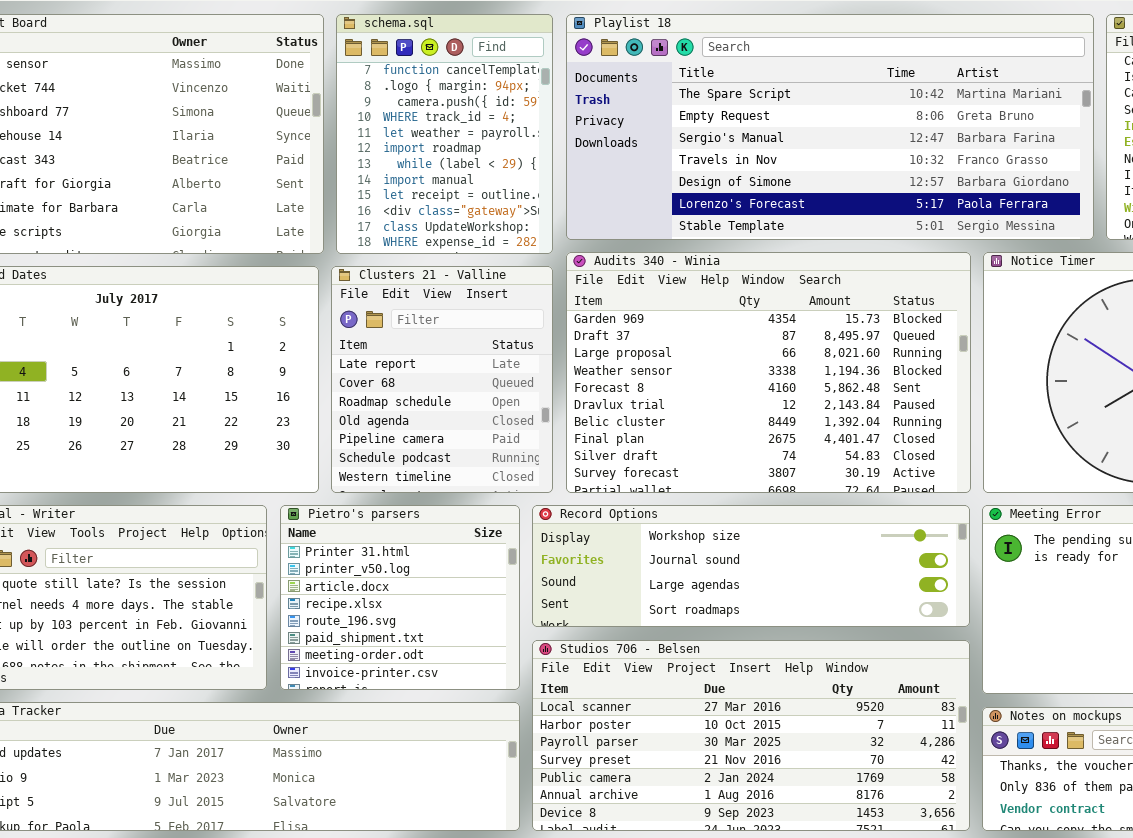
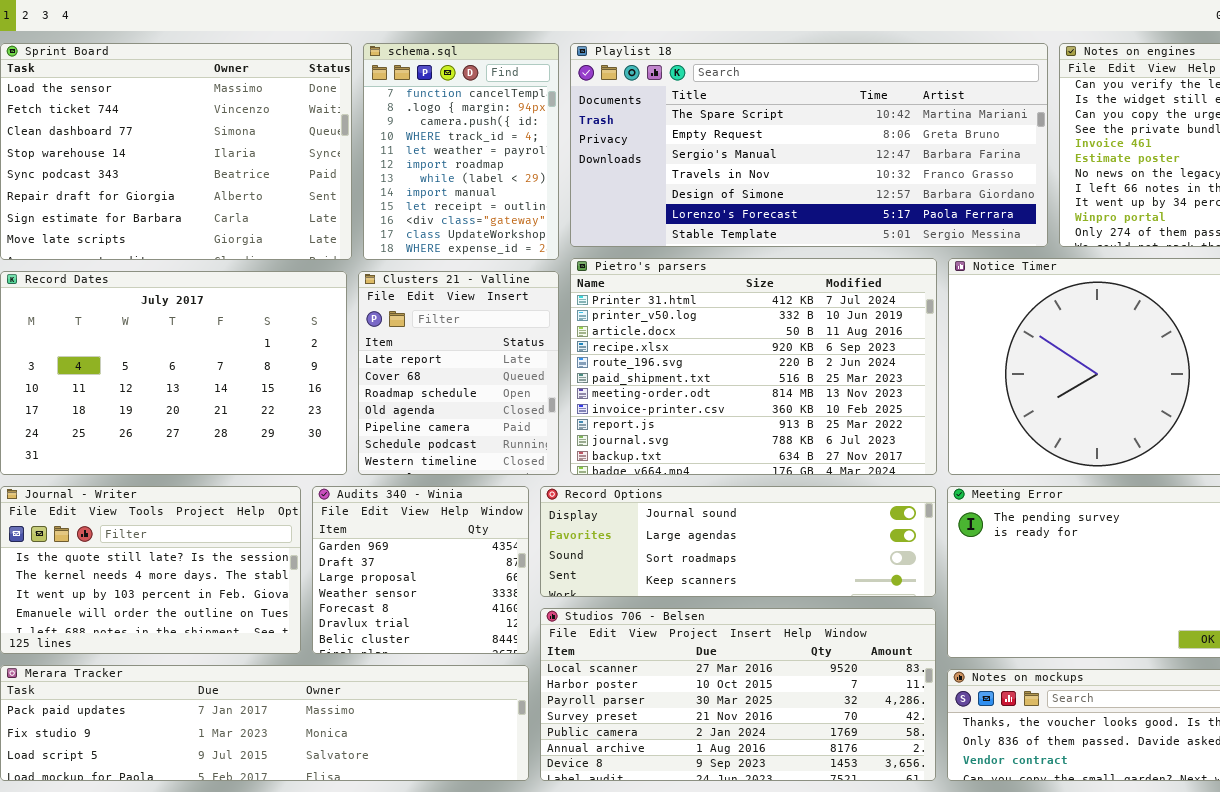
Audits 340 - Winia: [566,252,971,493] -> [312,486,529,654], moved, resized
Pietro's parsers: [280,505,520,690] -> [570,258,937,475], moved, resized
Record Options: [532,505,970,627] -> [540,486,936,597], scrolled down 1 row

